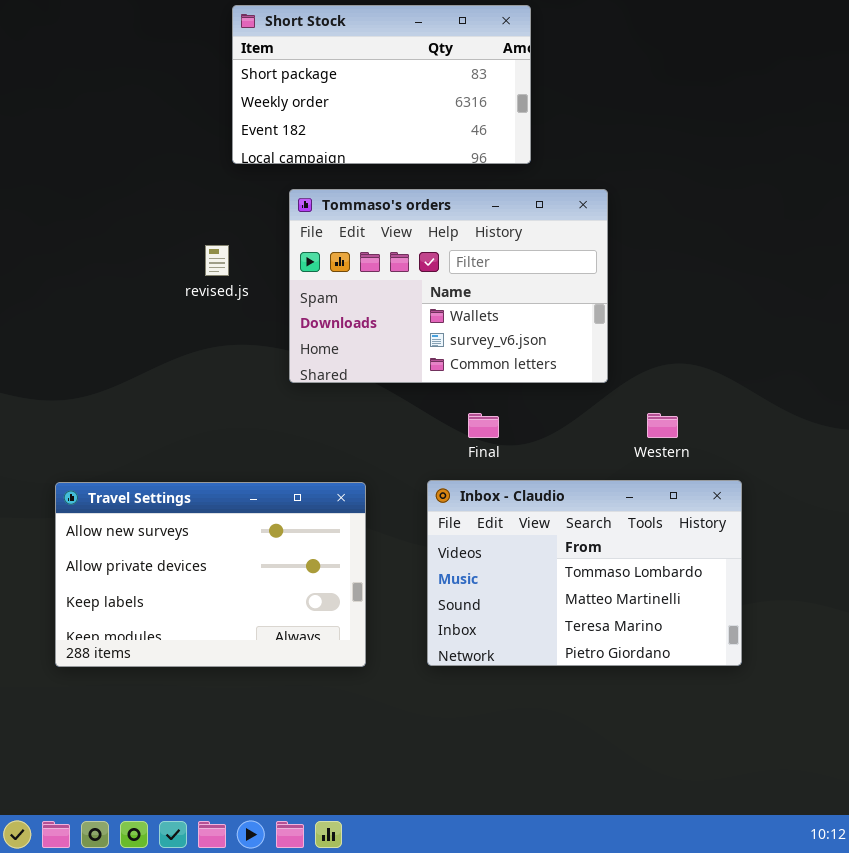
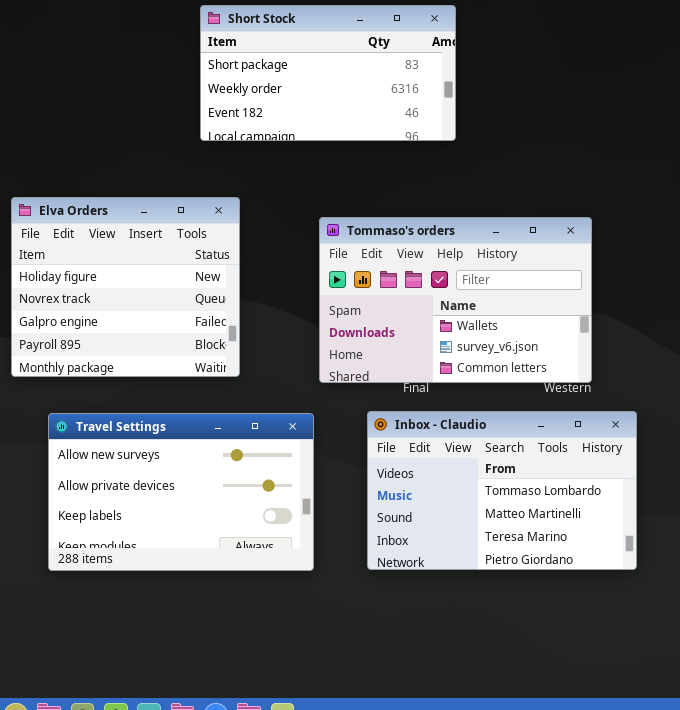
Tommaso's orders: [289,189,608,383] -> [319,217,592,383], moved
Elva Orders: none -> [11,197,240,377], opened

